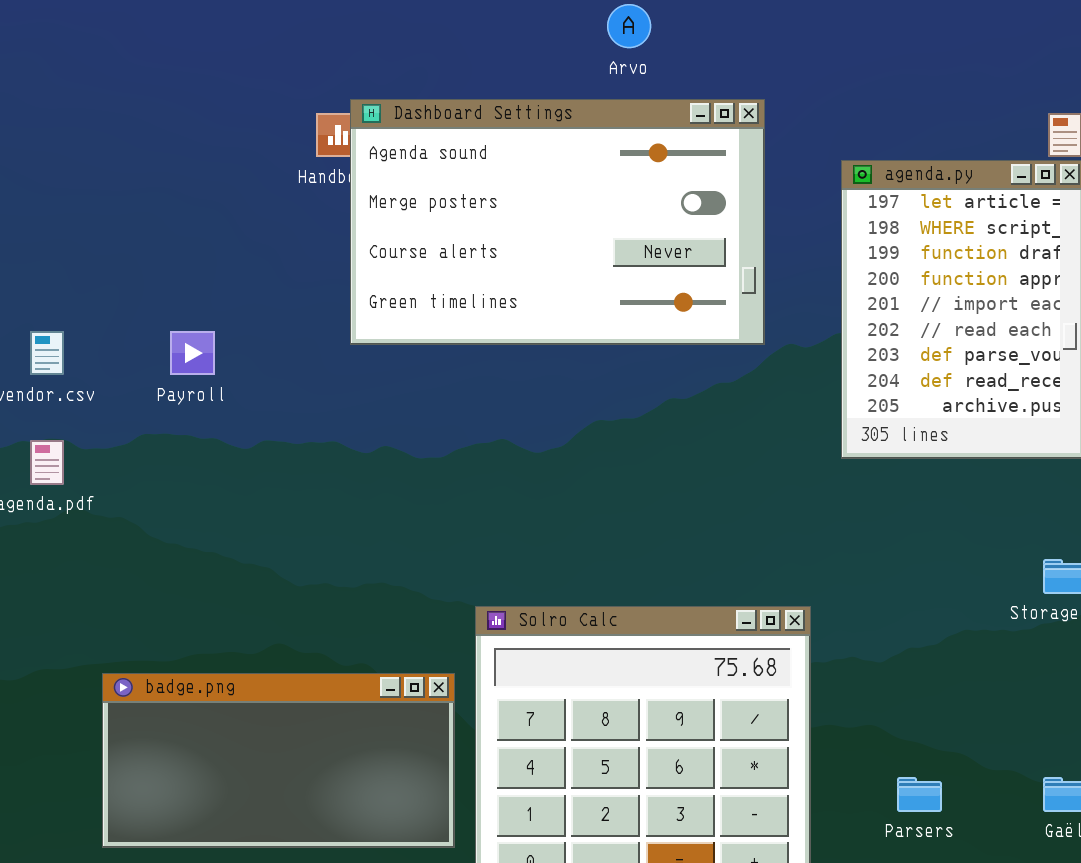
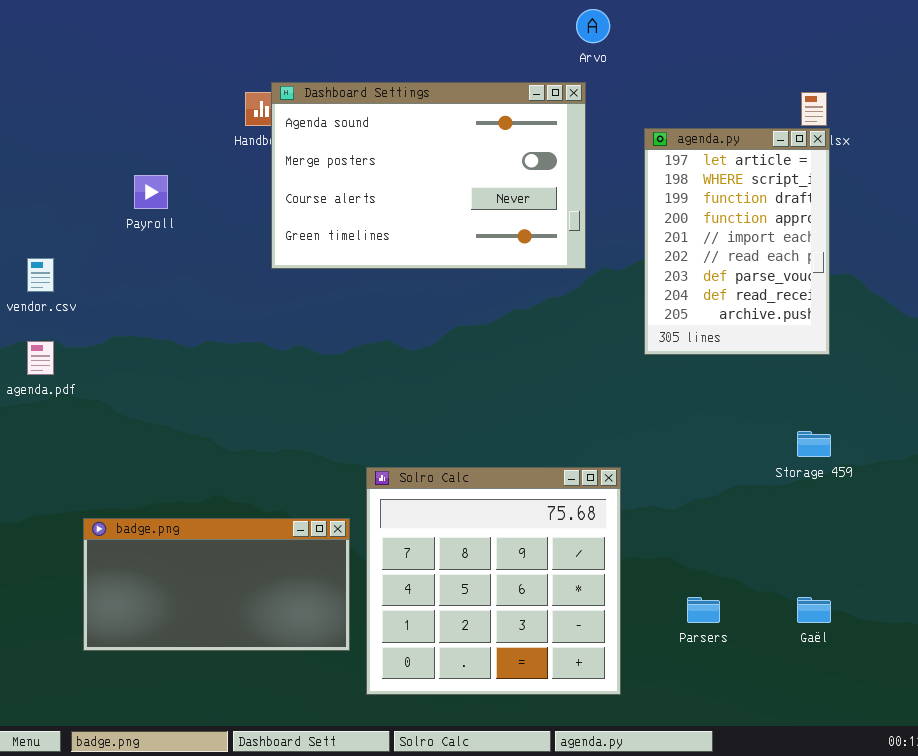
Arvo: [607,4,651,48] -> [576,9,610,43], moved
Payroll: [170,331,215,375] -> [134,175,168,209], moved

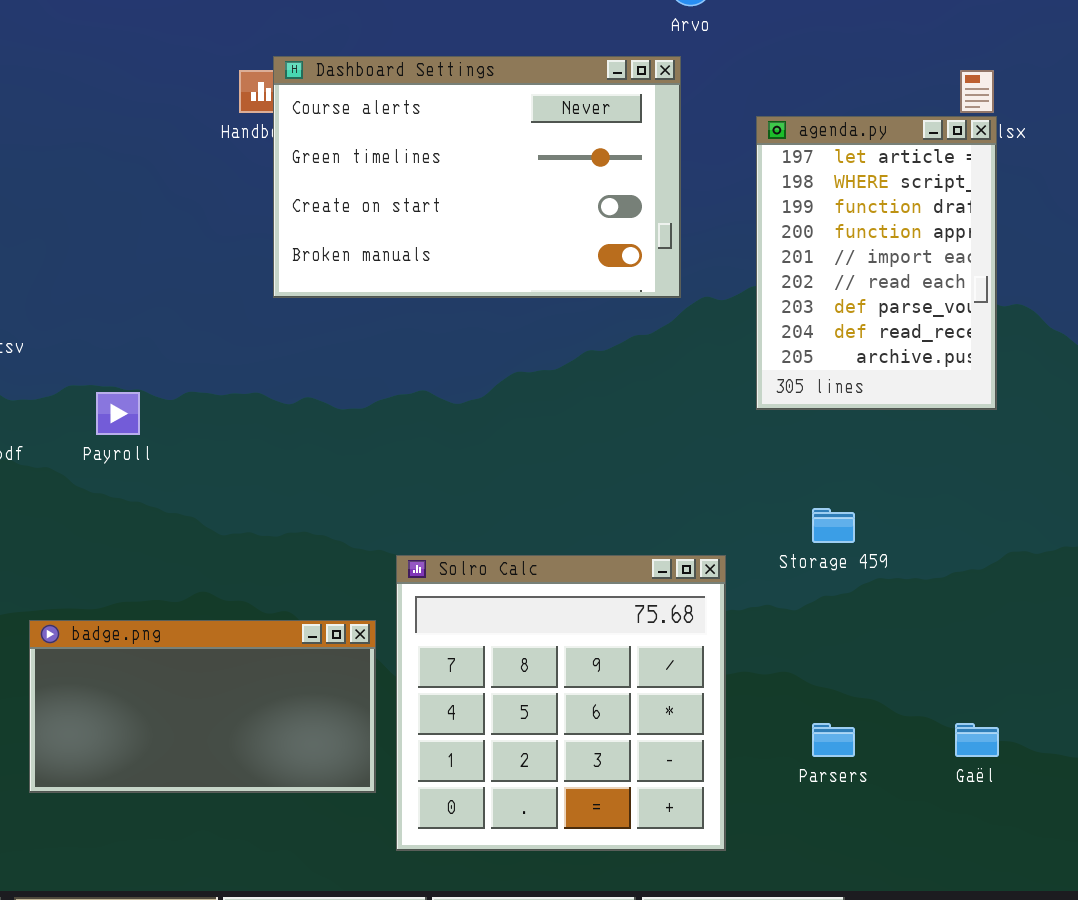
Dashboard Settings: [271,82,586,269] -> [273,56,681,298], scrolled down 2 rows
Payroll: [134,175,168,209] -> [96,392,140,435], moved
Storage 459: [797,431,831,457] -> [812,508,855,543], moved

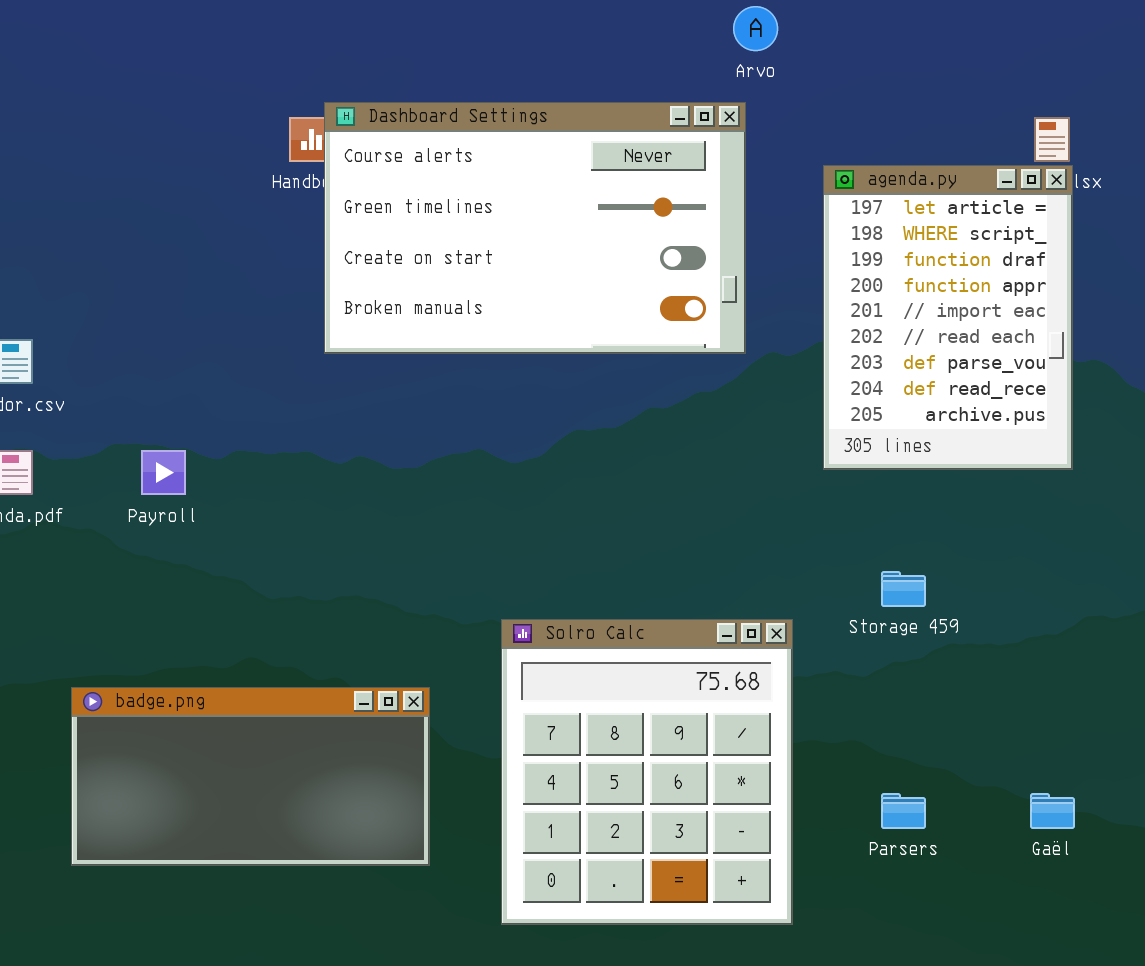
Solro Calc: [396,555,726,851] -> [501,619,793,925], resized

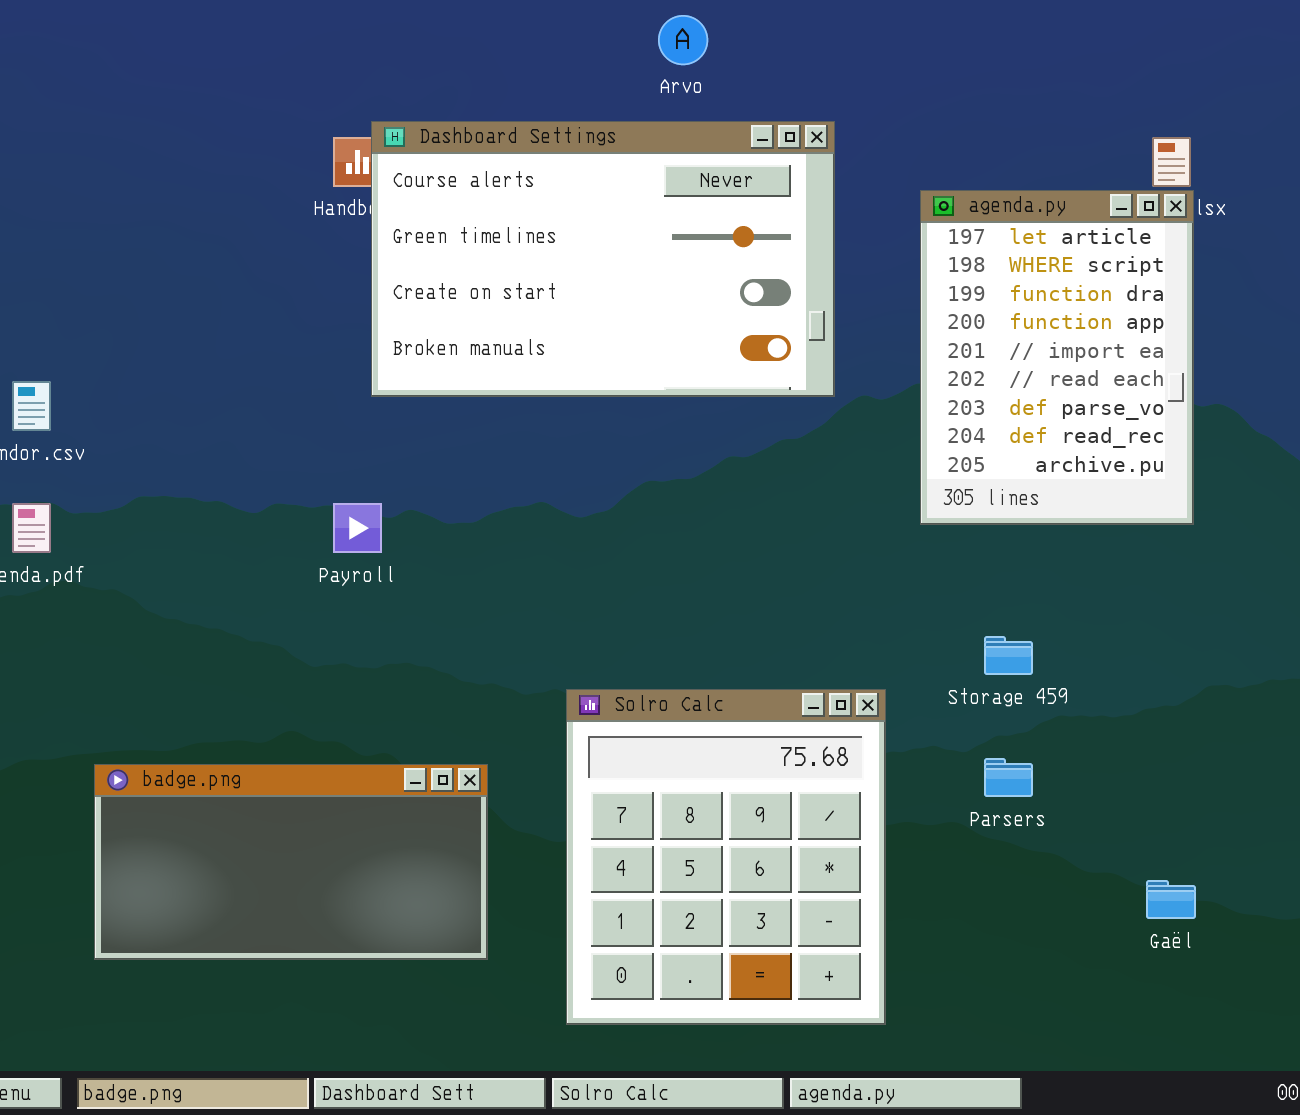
Arvo: [733,6,778,51] -> [658,15,708,65], moved
Payroll: [141,450,186,495] -> [333,503,382,553], moved
Parsers: [881,793,926,829] -> [984,758,1033,797], moved

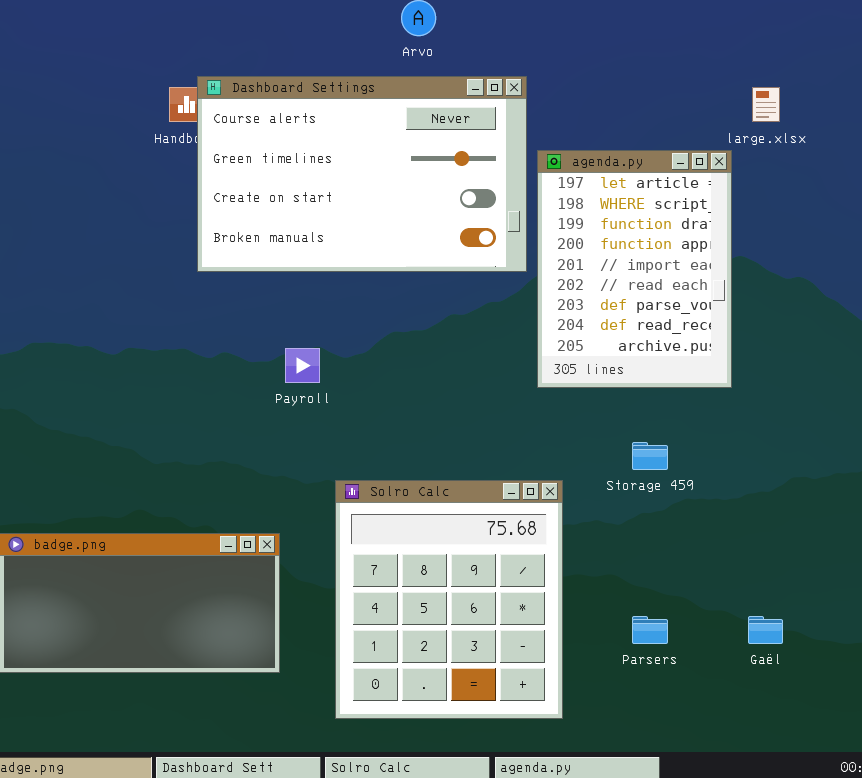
agenda.py: [920,190,1194,525] -> [537,150,732,388], moved
Payroll: [333,503,382,553] -> [285,348,320,383], moved
Parsers: [984,758,1033,797] -> [632,616,668,644], moved

